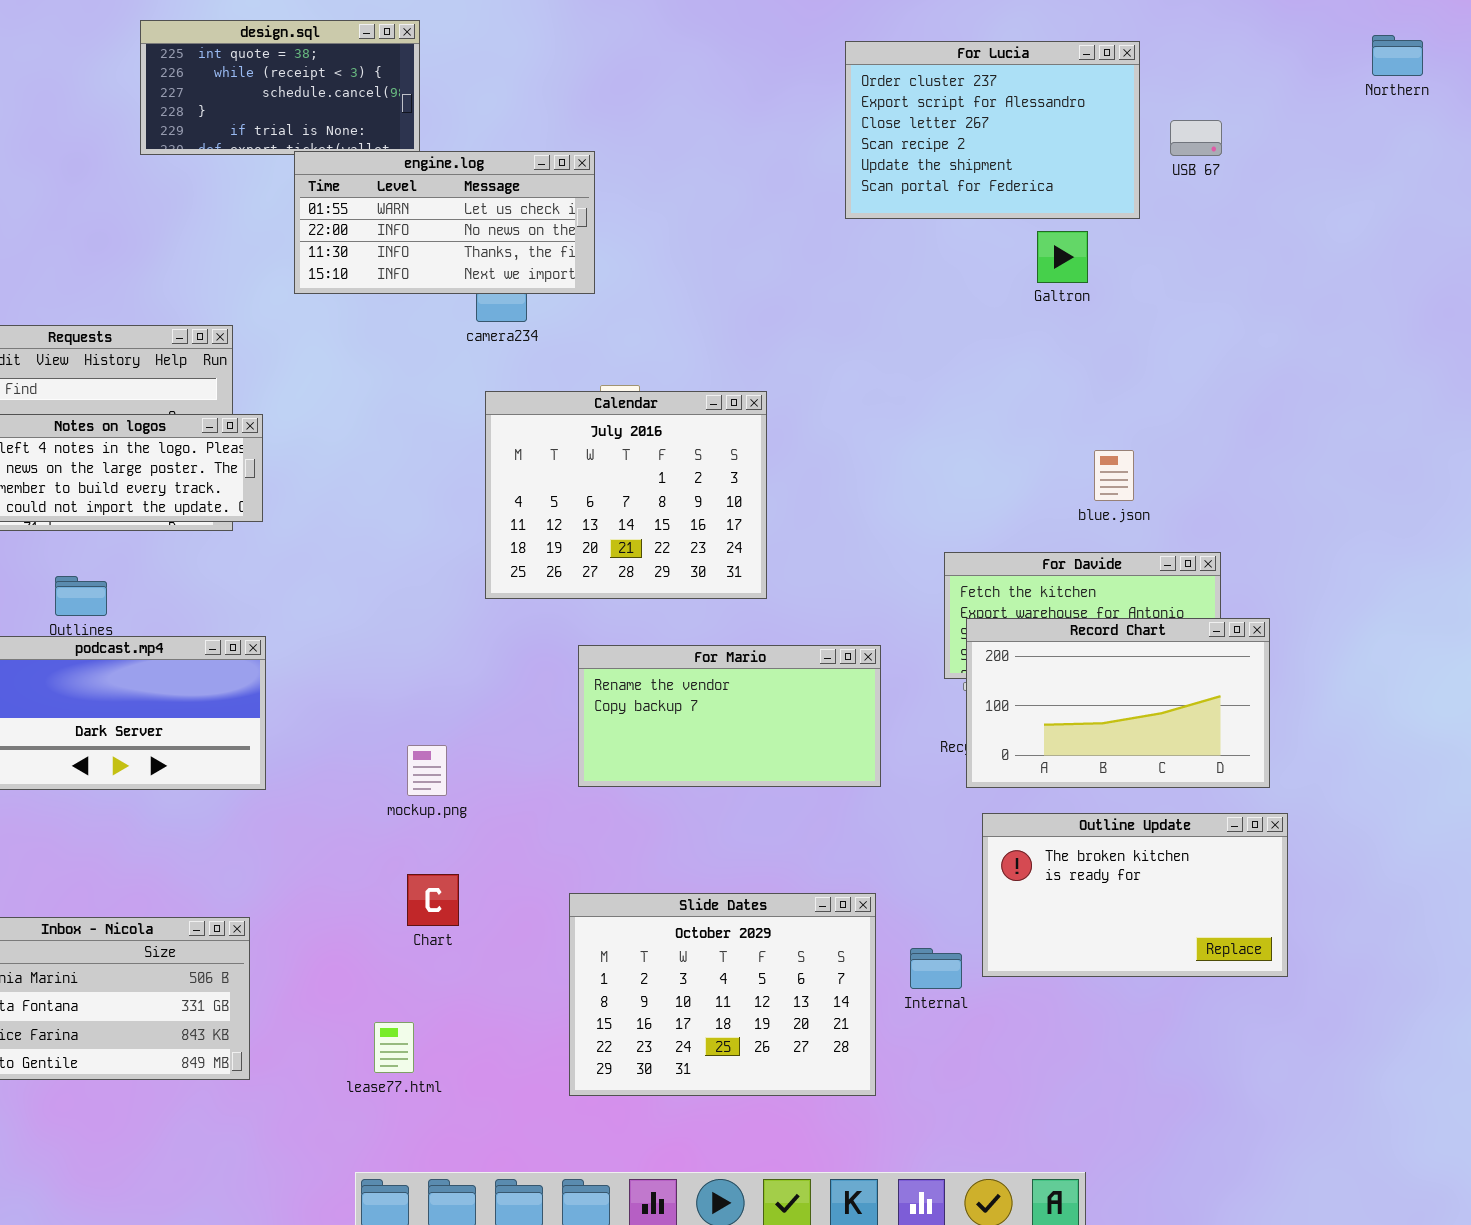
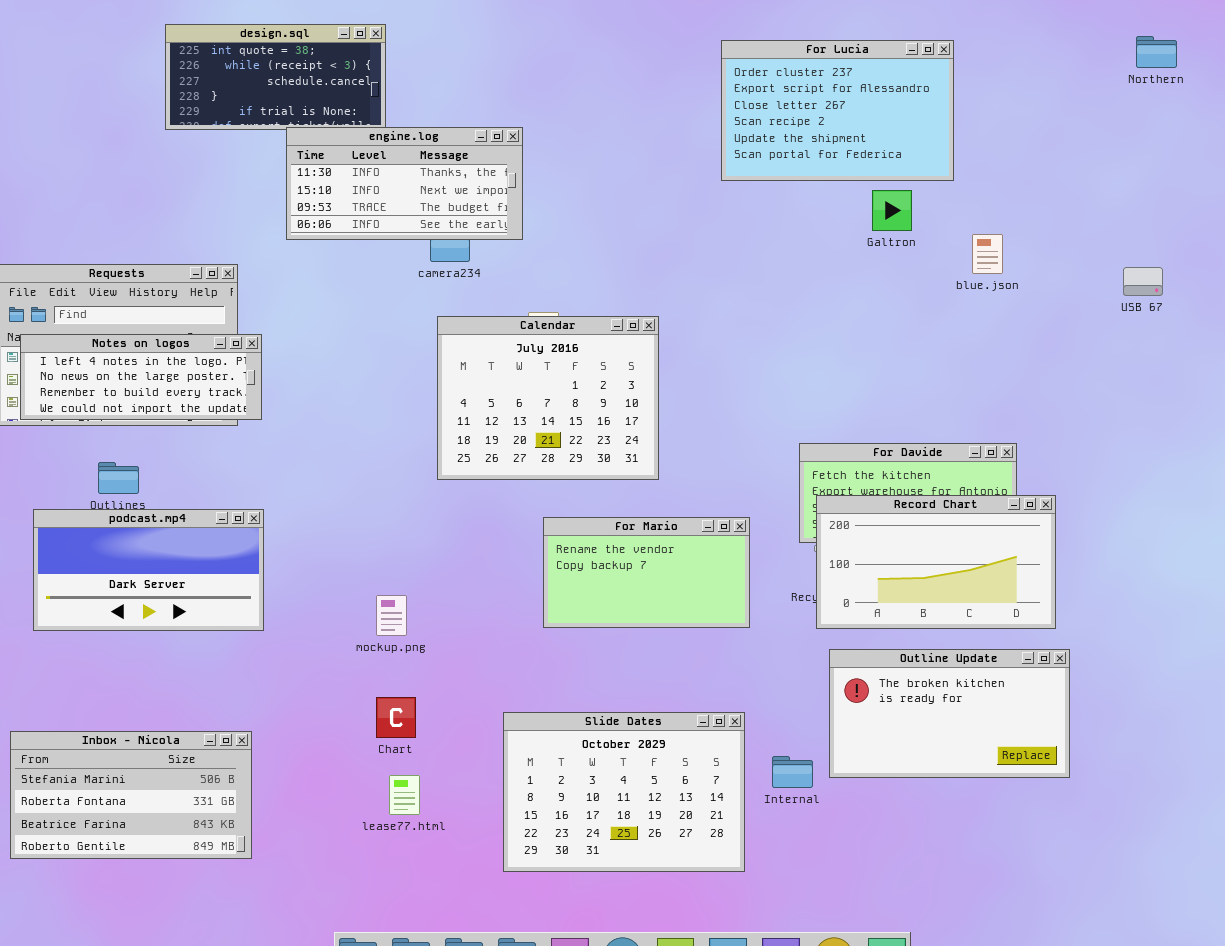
USB 67: [1170,120,1222,156] -> [1123,267,1163,296], moved
engine.log: [294,151,595,294] -> [286,127,523,240], scrolled down 2 rows
blue.json: [1094,450,1134,501] -> [972,234,1003,274], moved
For Mario: [578,645,881,787] -> [543,517,750,628], resized
lease77.html: [374,1022,414,1073] -> [389,775,420,815], moved

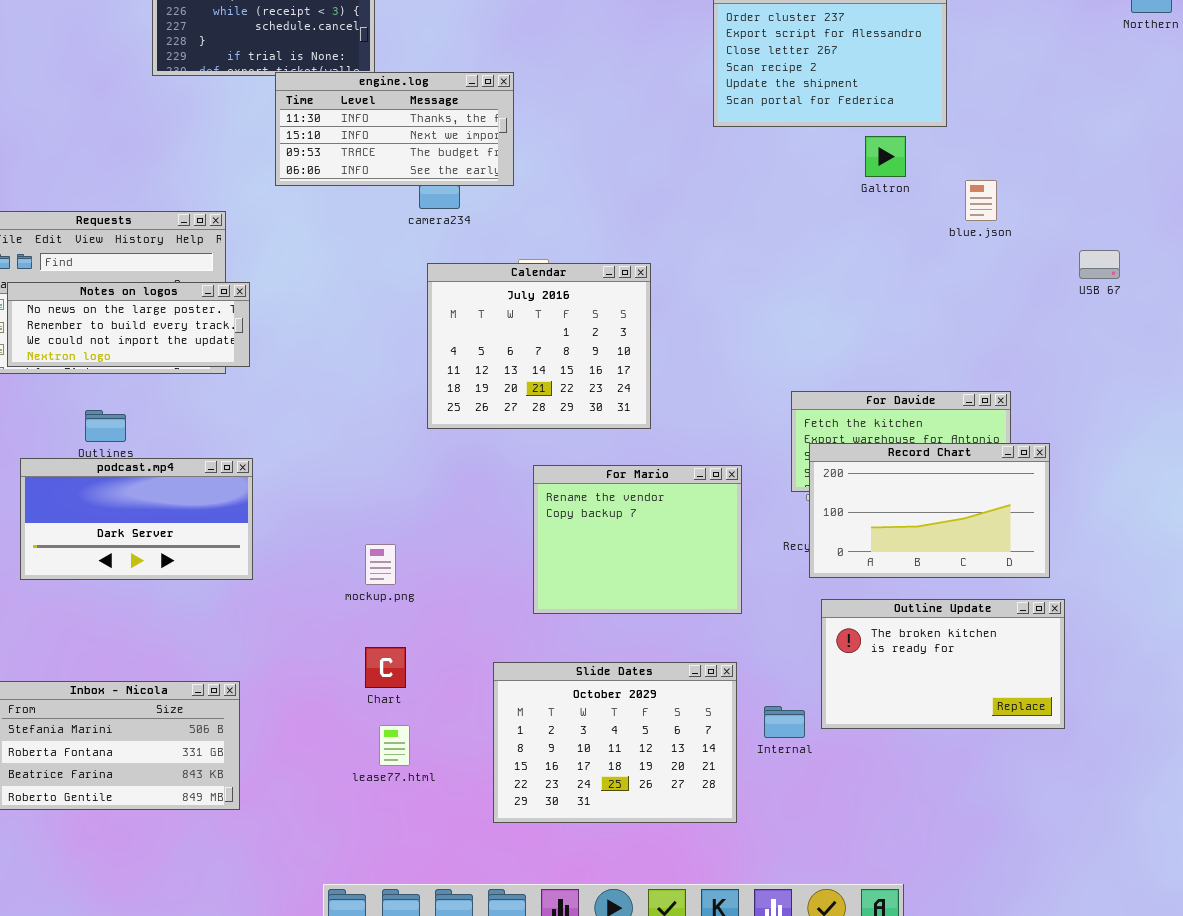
USB 67: [1123,267,1163,296] -> [1079,250,1120,279], moved
Notes on logos: [20,334,262,420] -> [7,282,250,367], scrolled down 1 row
For Mario: [543,517,750,628] -> [533,465,742,614], resized

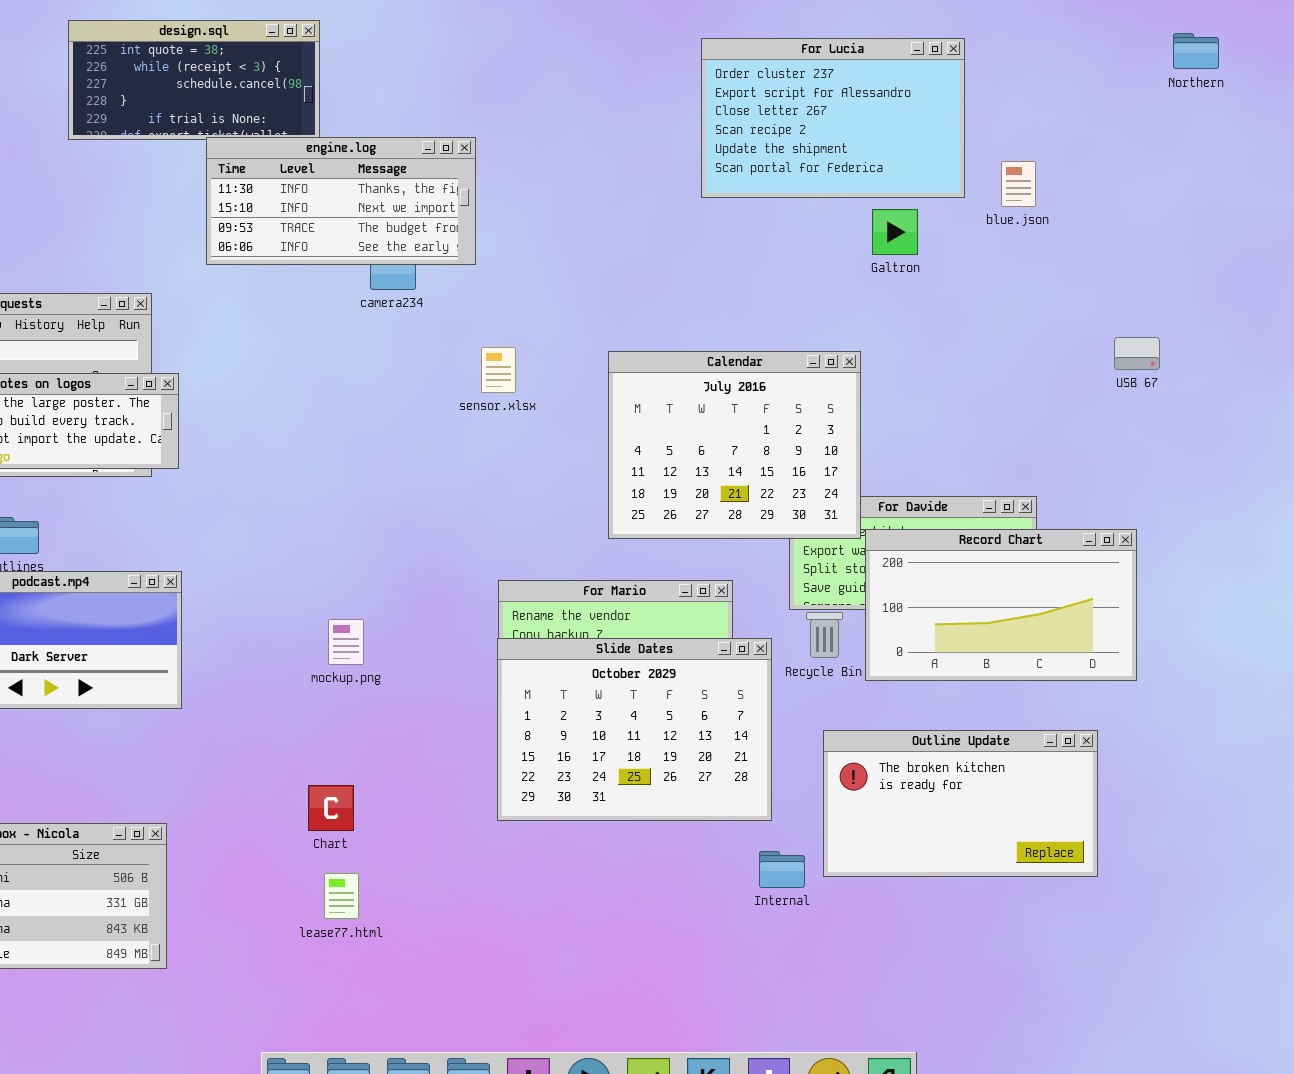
blue.json: [965,180,997,221] -> [1001,161,1036,207], moved
Calendar: [427,263,651,429] -> [608,351,861,539], moved
Record Chart: [809,443,1050,578] -> [865,529,1137,681], moved
mockup.png: [365,544,396,585] -> [328,619,364,665], moved
Slide Dates: [493,662,737,823] -> [497,638,772,821], moved

